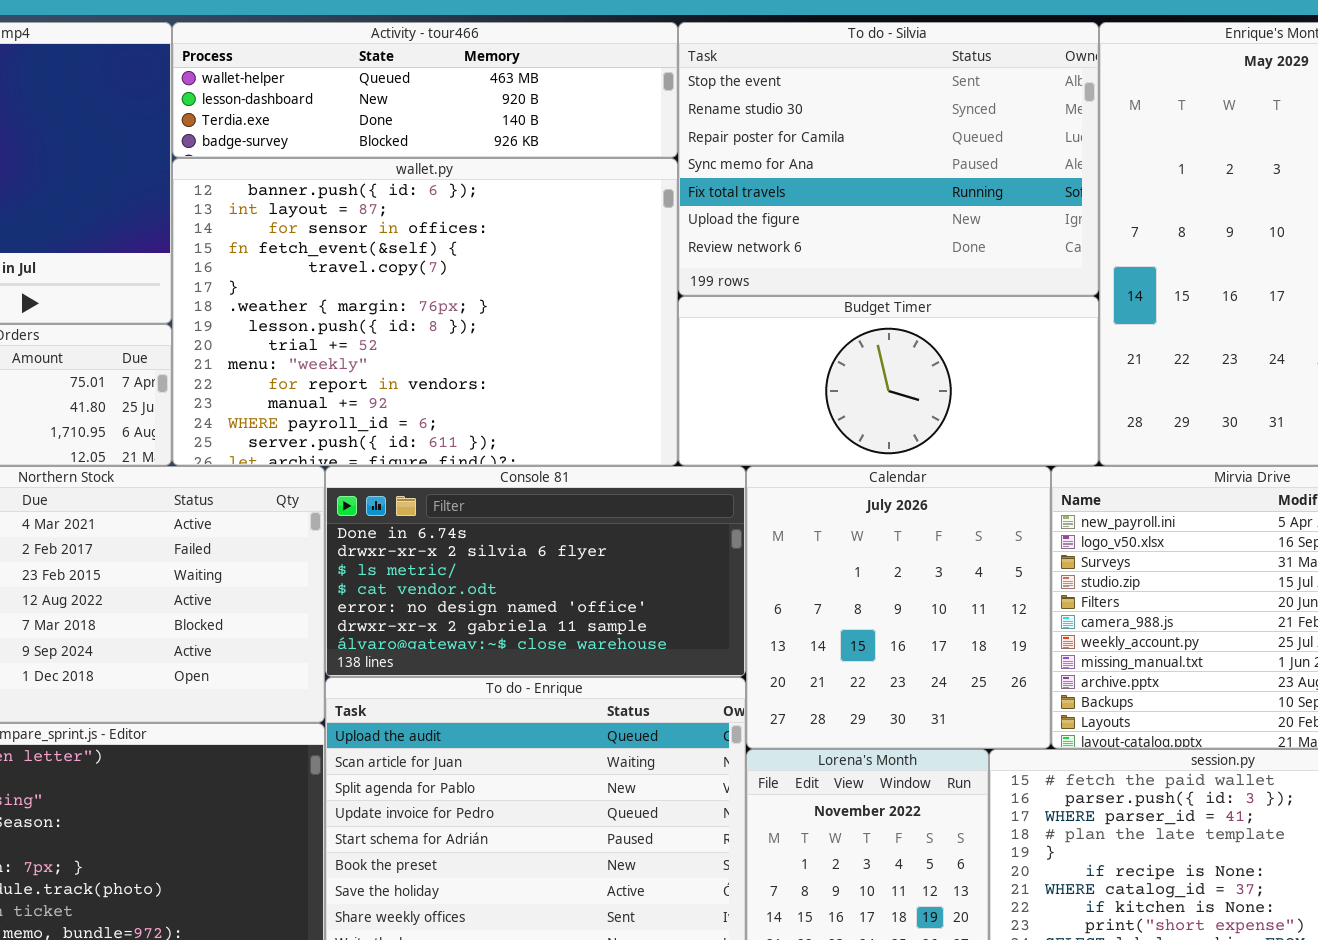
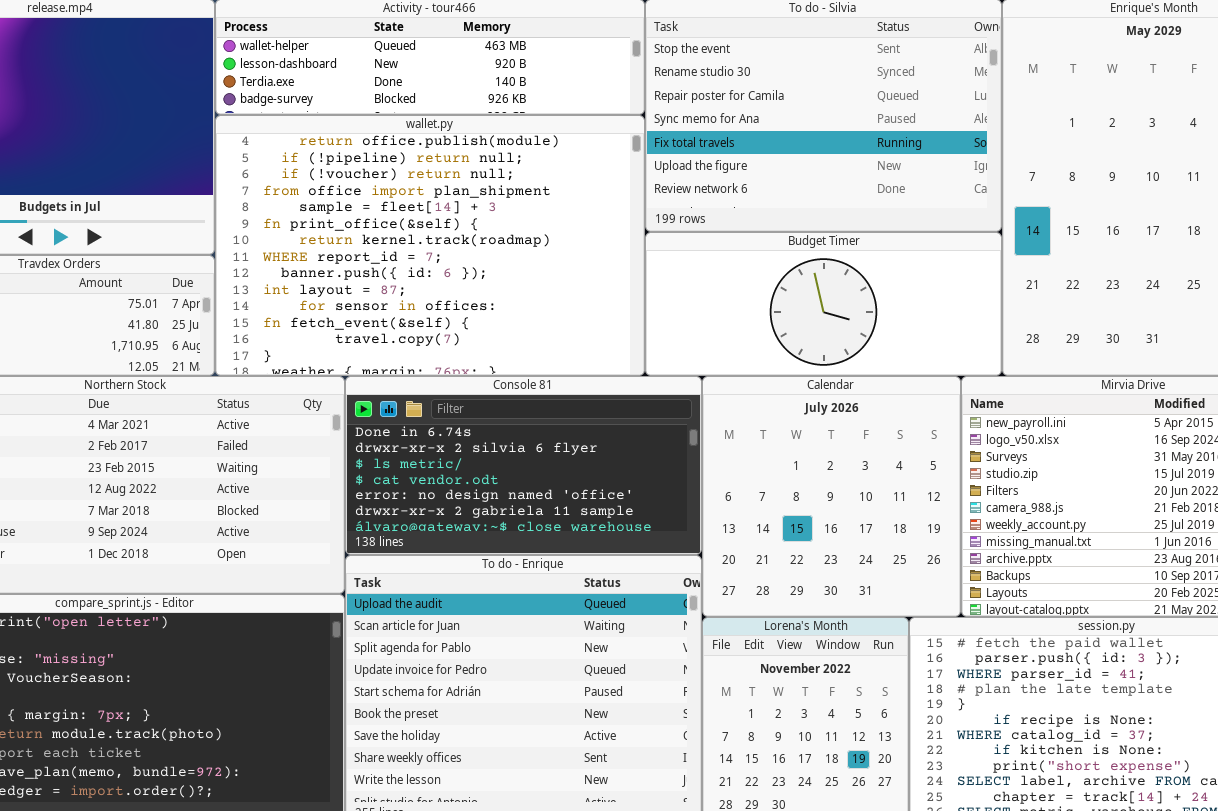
wallet.py: [172,158,678,466] -> [215,115,645,376], scrolled up 8 rows

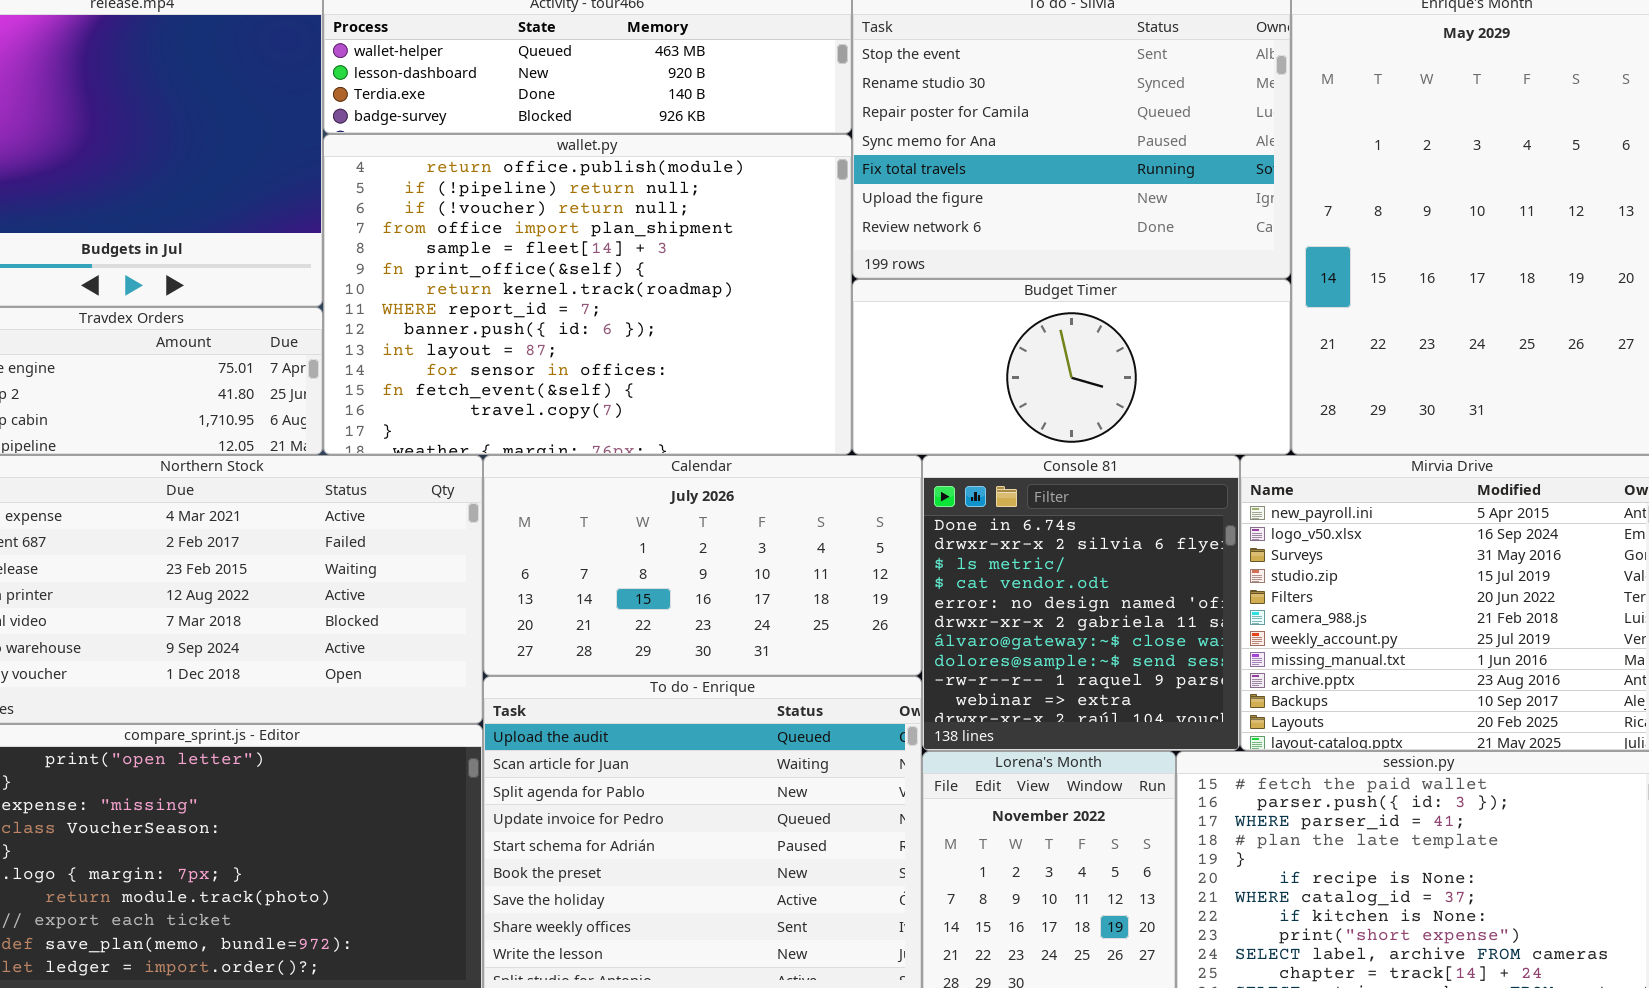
Console 81: [345,376,702,555] -> [922,455,1240,751], moved, resized
Calendar: [702,376,961,617] -> [483,455,922,676], moved, resized

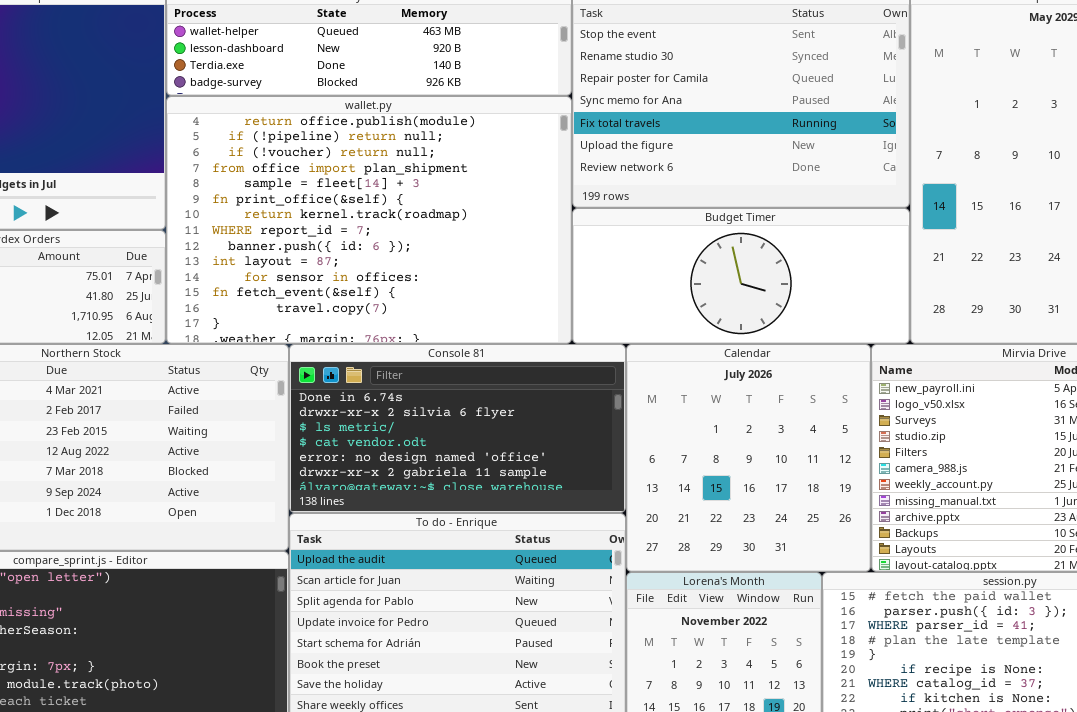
Calendar: [483,455,922,676] -> [626,344,871,572], moved, resized
Console 81: [922,455,1240,751] -> [289,344,626,513], moved, resized

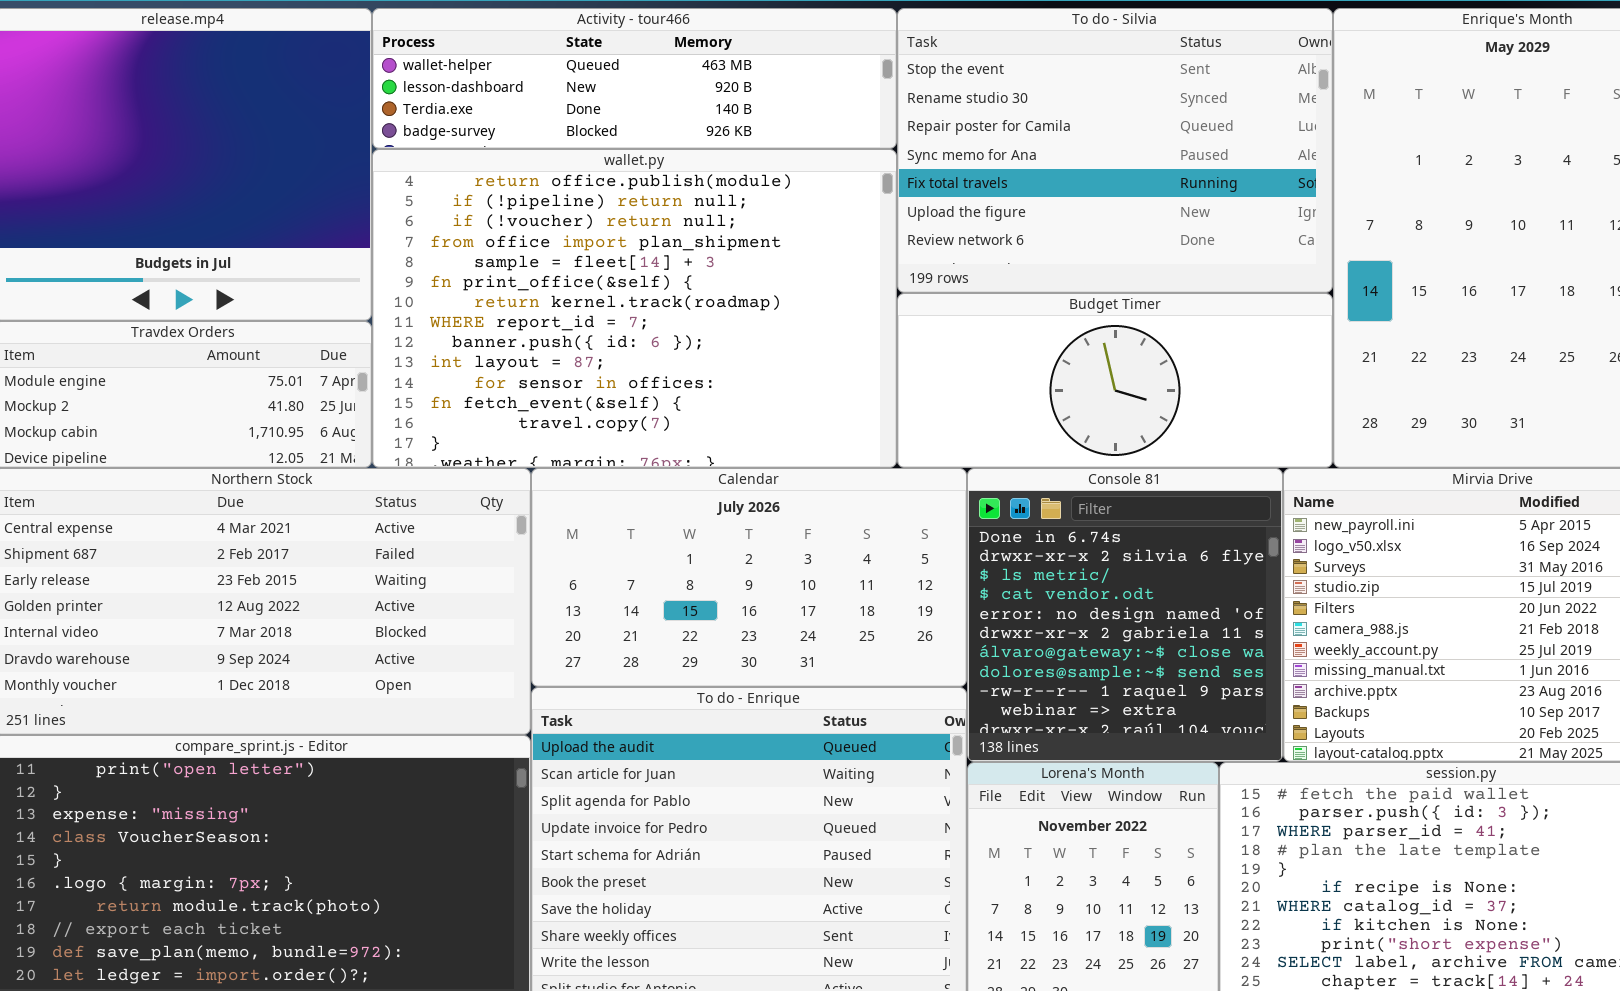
Console 81: [289,344,626,513] -> [967,468,1283,762], moved, resized
Calendar: [626,344,871,572] -> [531,468,967,687], moved, resized

